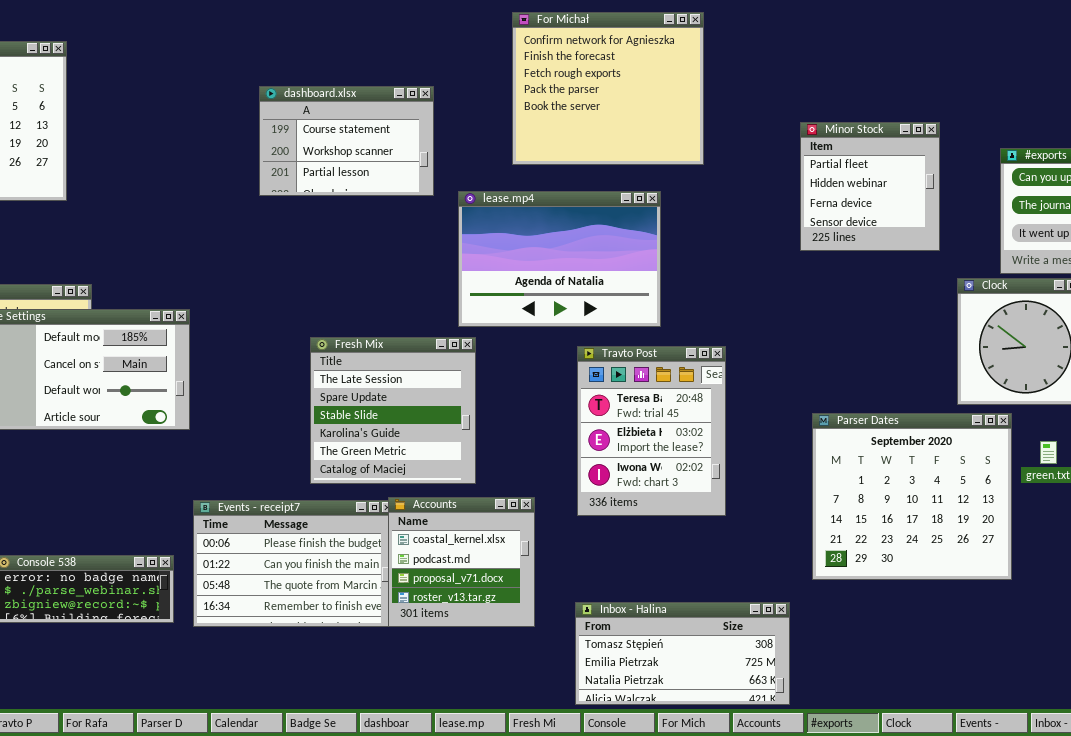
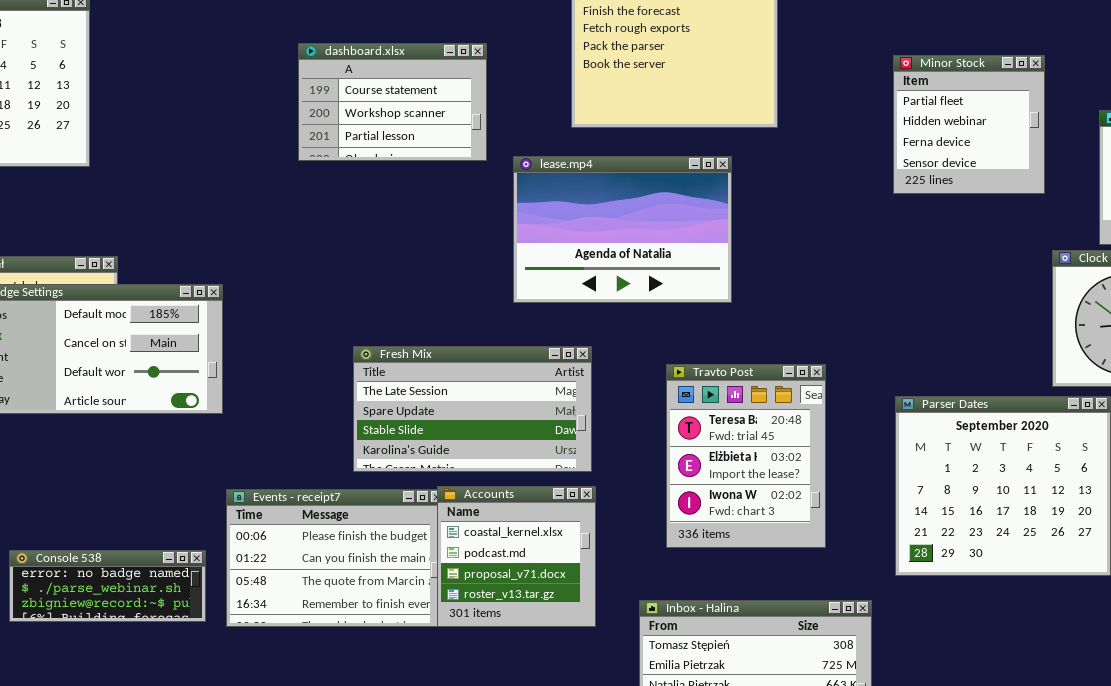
Minor Stock: [800,122,940,251] -> [893,55,1045,194], moved
Fresh Mix: [310,337,476,484] -> [353,346,592,472], resized
Travto Post: [577,346,726,516] -> [666,364,826,548], moved

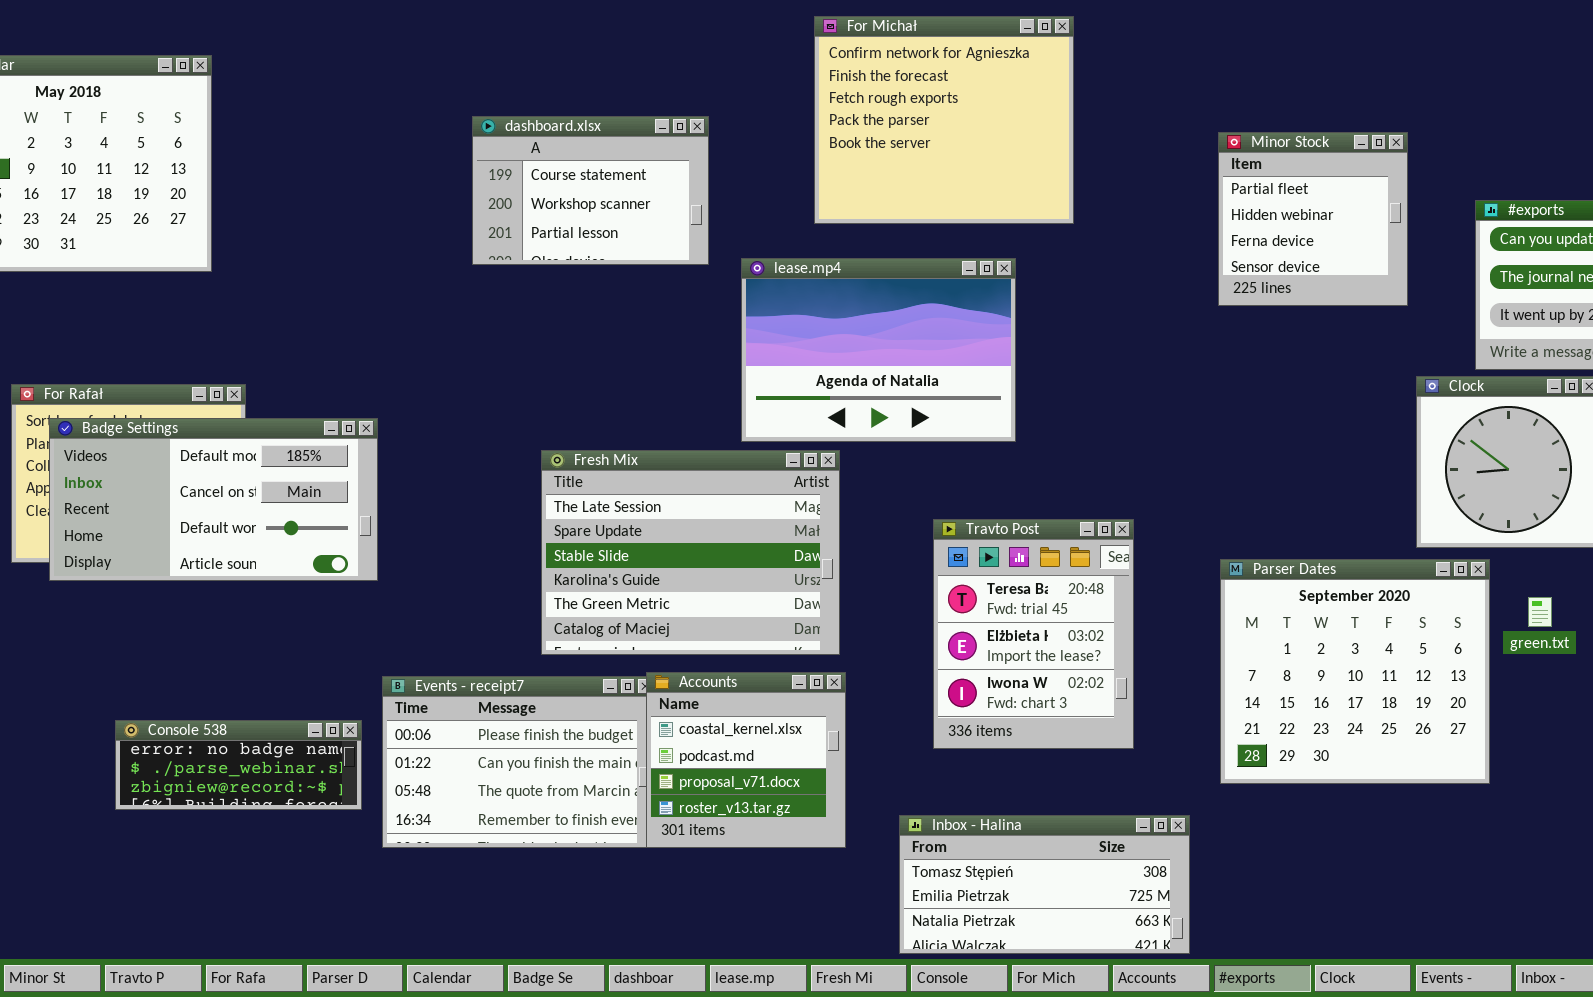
Fresh Mix: [353,346,592,472] -> [541,450,840,655], resized
Console 538: [9,550,206,622] -> [115,720,362,810], moved

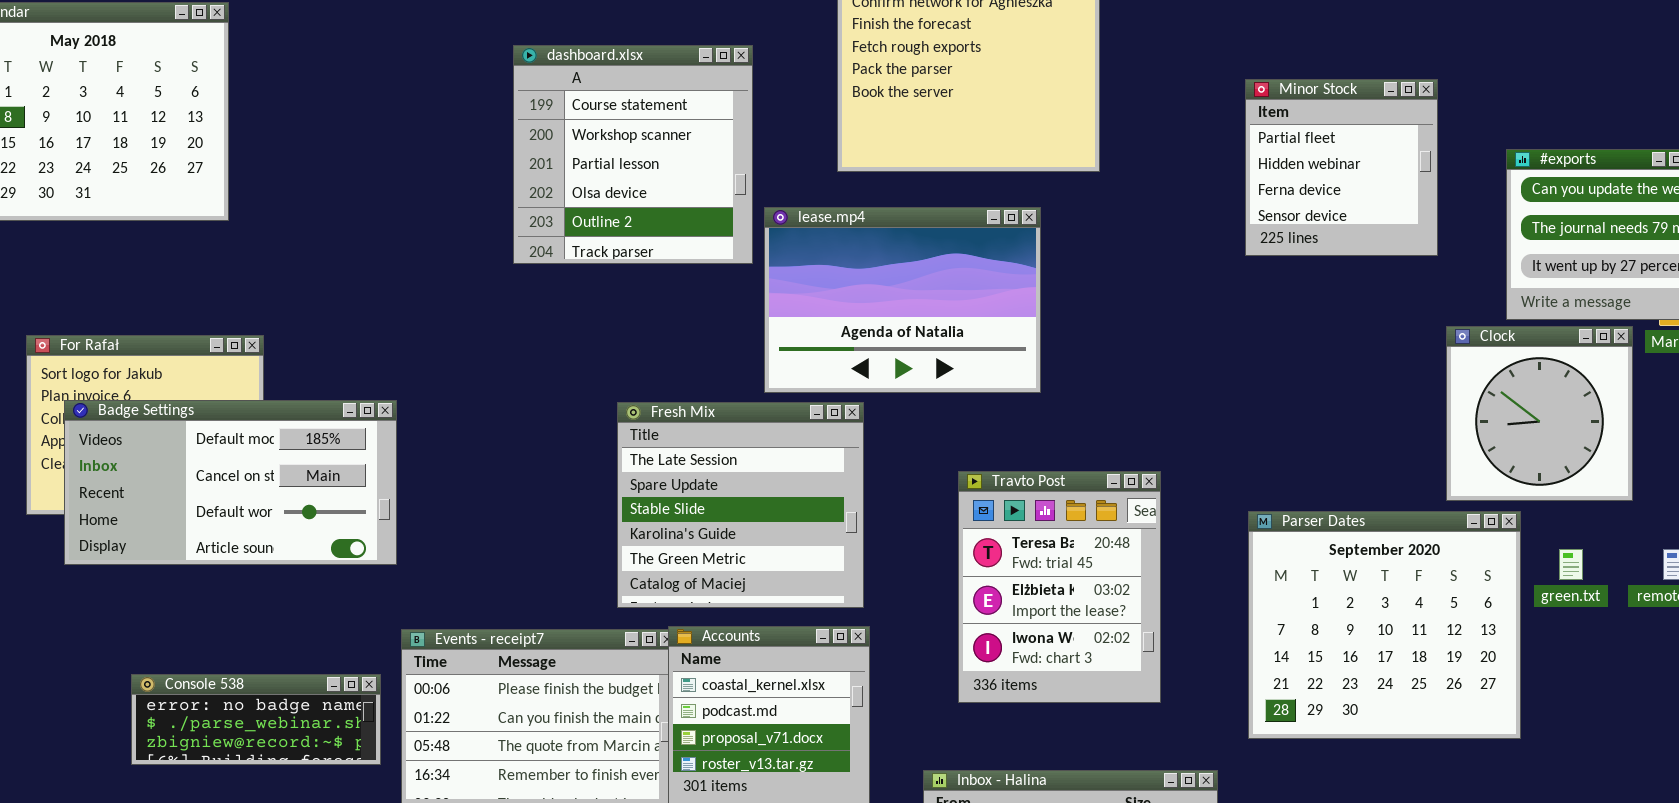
dashboard.xlsx: [472,116,709,265] -> [513,45,753,264], moved, resized
Badge Settings: [49,418,378,581] -> [64,400,397,565], moved
Fresh Mix: [541,450,840,655] -> [617,402,864,608], resized

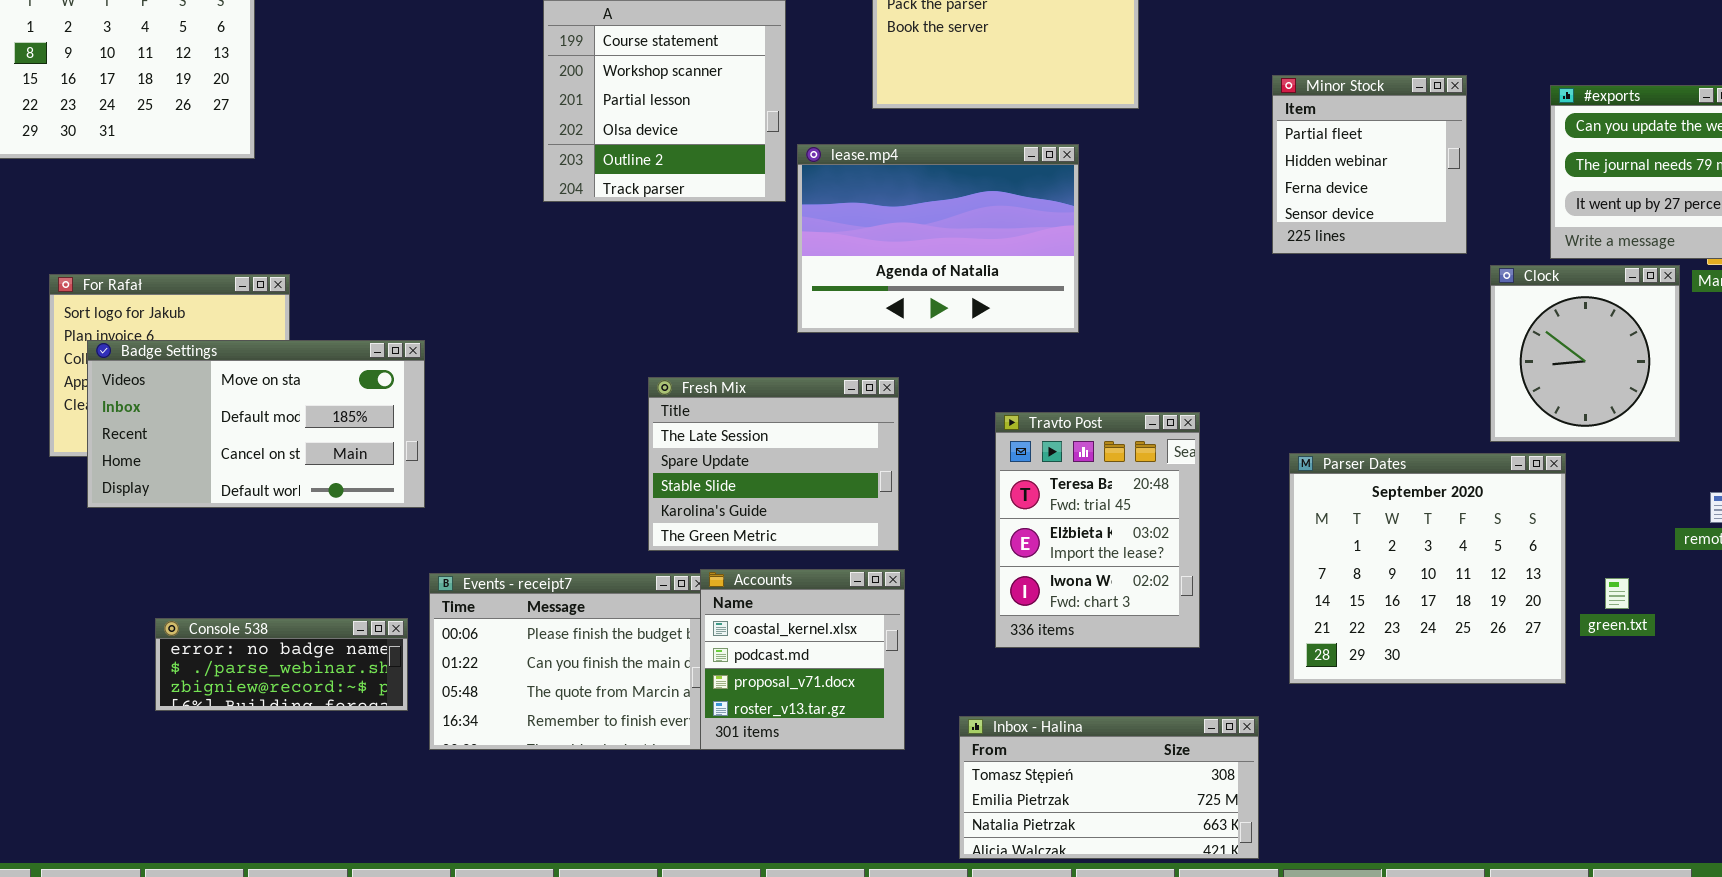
Minor Stock: [1245,79,1438,256] -> [1272,75,1467,254], moved
Badge Settings: [64,400,397,565] -> [87,340,425,508], scrolled up 1 row
Fresh Mix: [617,402,864,608] -> [648,377,899,551], resized
green.txt: [1559,549,1583,580] -> [1605,578,1629,609], moved

